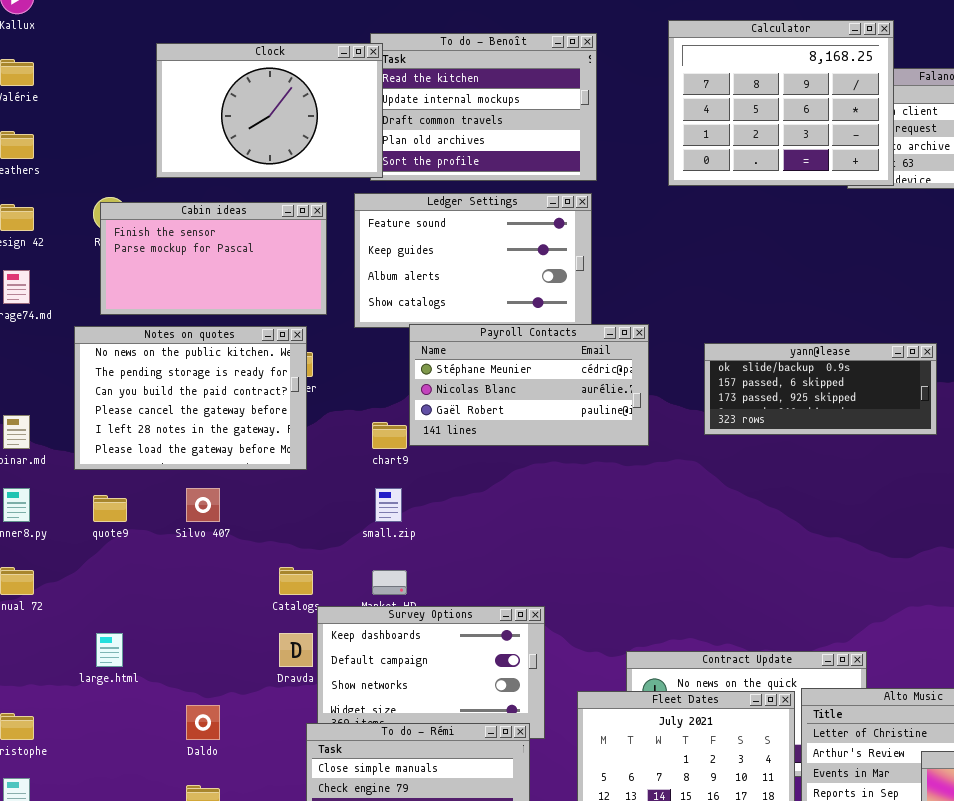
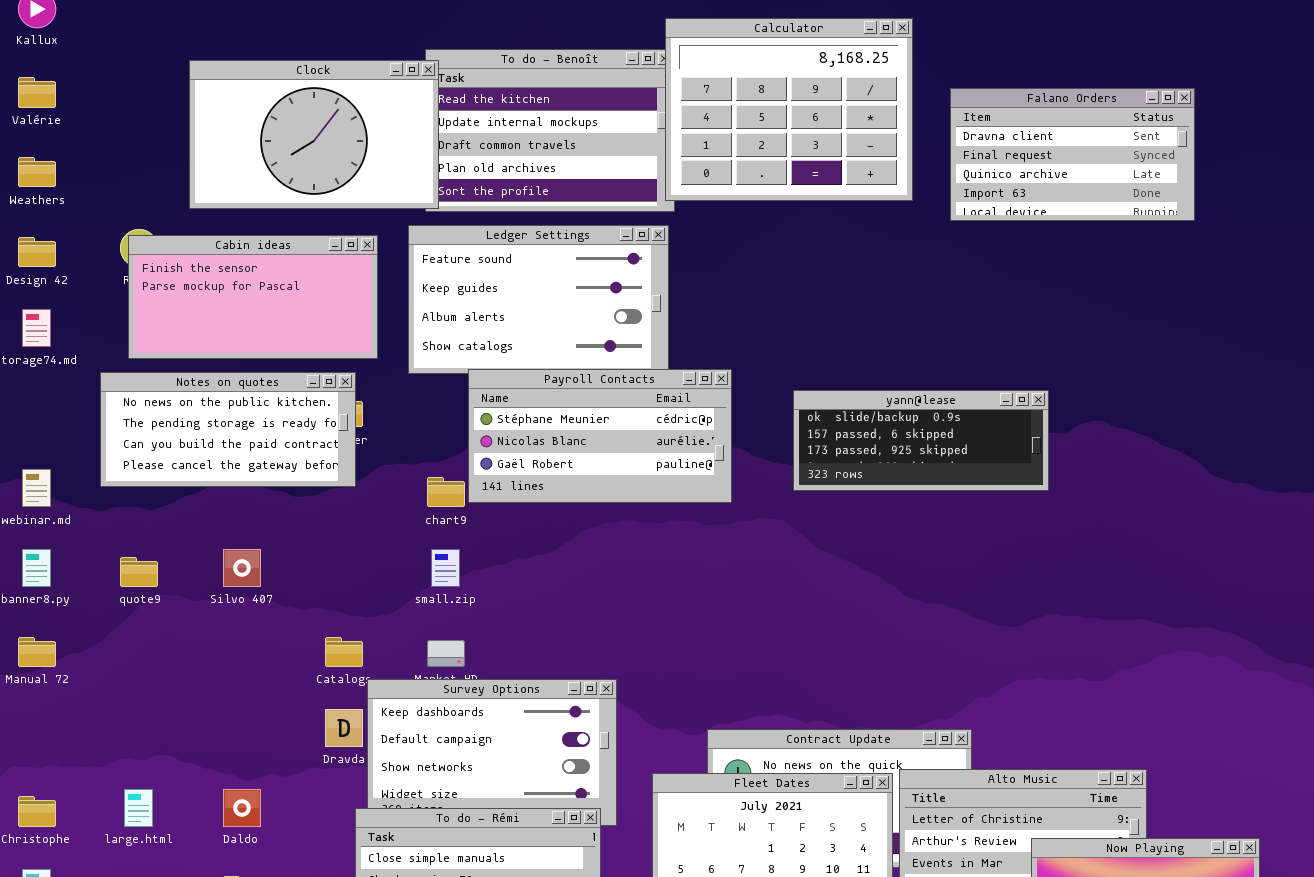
Calculator: [668,20,894,186] -> [665,18,913,201], moved
Notes on quotes: [74,326,307,470] -> [100,372,356,487], resized
large.html: [96,633,123,667] -> [124,789,153,827], moved

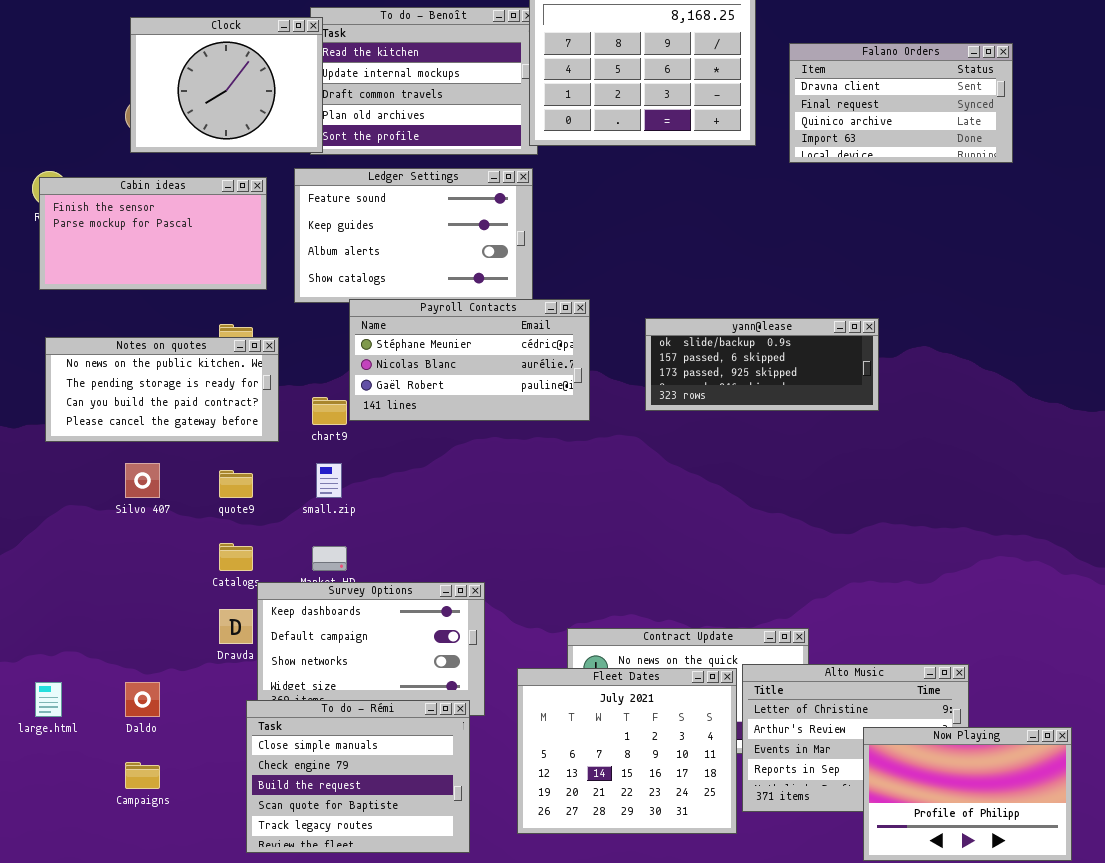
Clock: [189,60,439,209] -> [130,17,323,153], resized
Notes on quotes: [100,372,356,487] -> [45,337,279,442], moved
quote9: [120,557,158,587] -> [219,470,253,498], moved

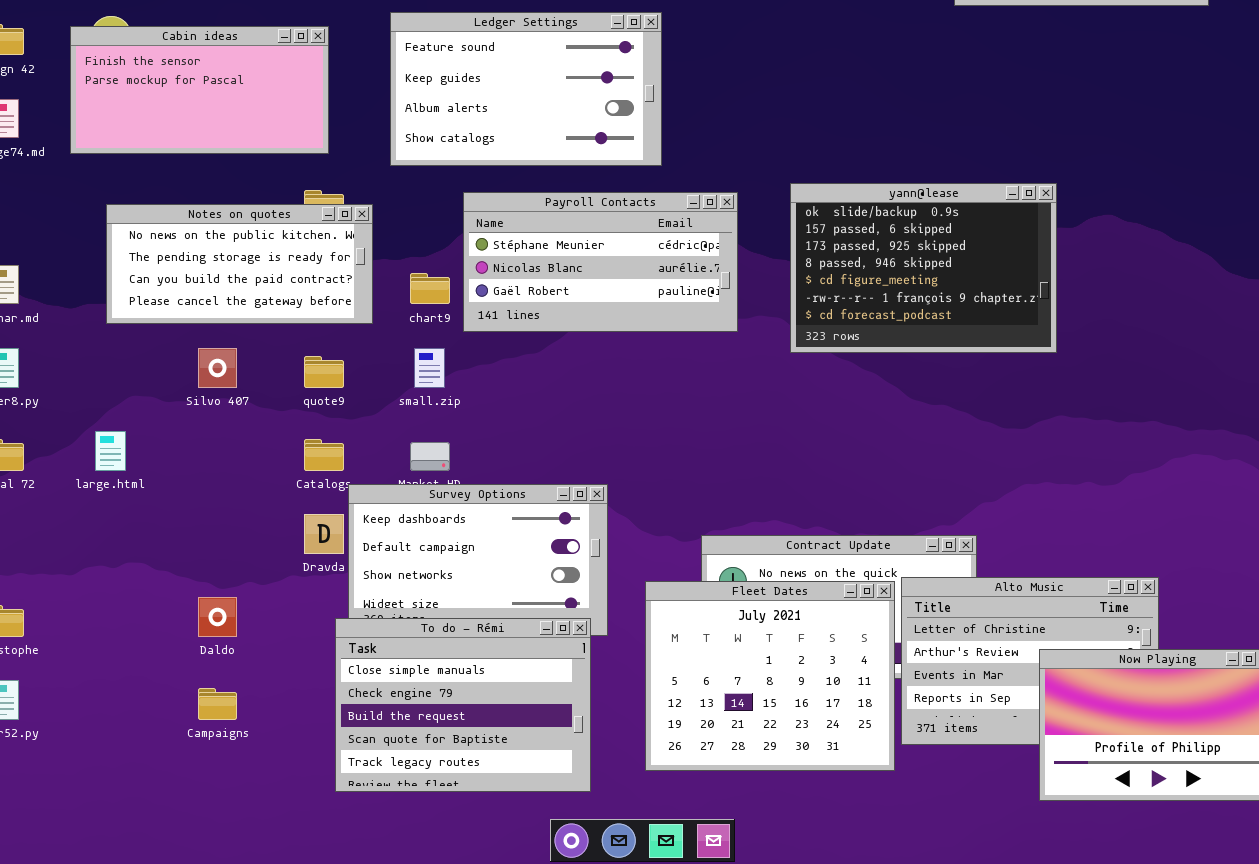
Cabin ideas: [39,177,267,290] -> [70,26,329,154], moved
Payroll Contacts: [349,299,590,421] -> [463,192,738,332], moved
yann@lease: [645,318,879,411] -> [790,183,1057,353], resized
large.html: [35,682,62,717] -> [95,431,126,471], moved

